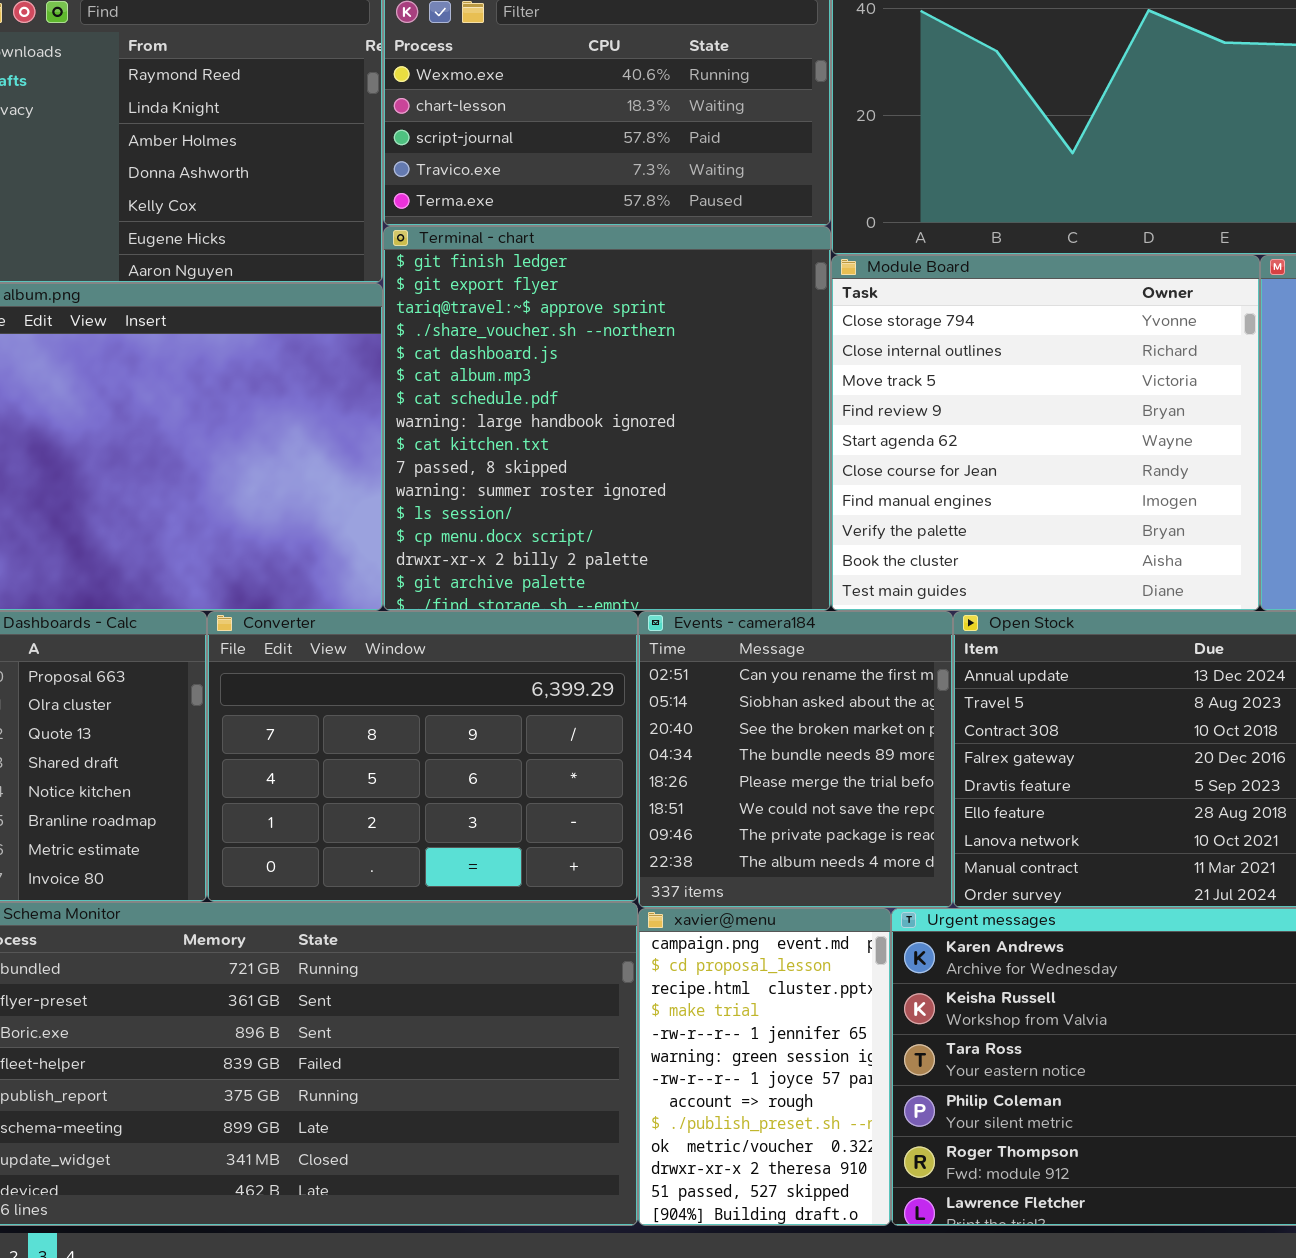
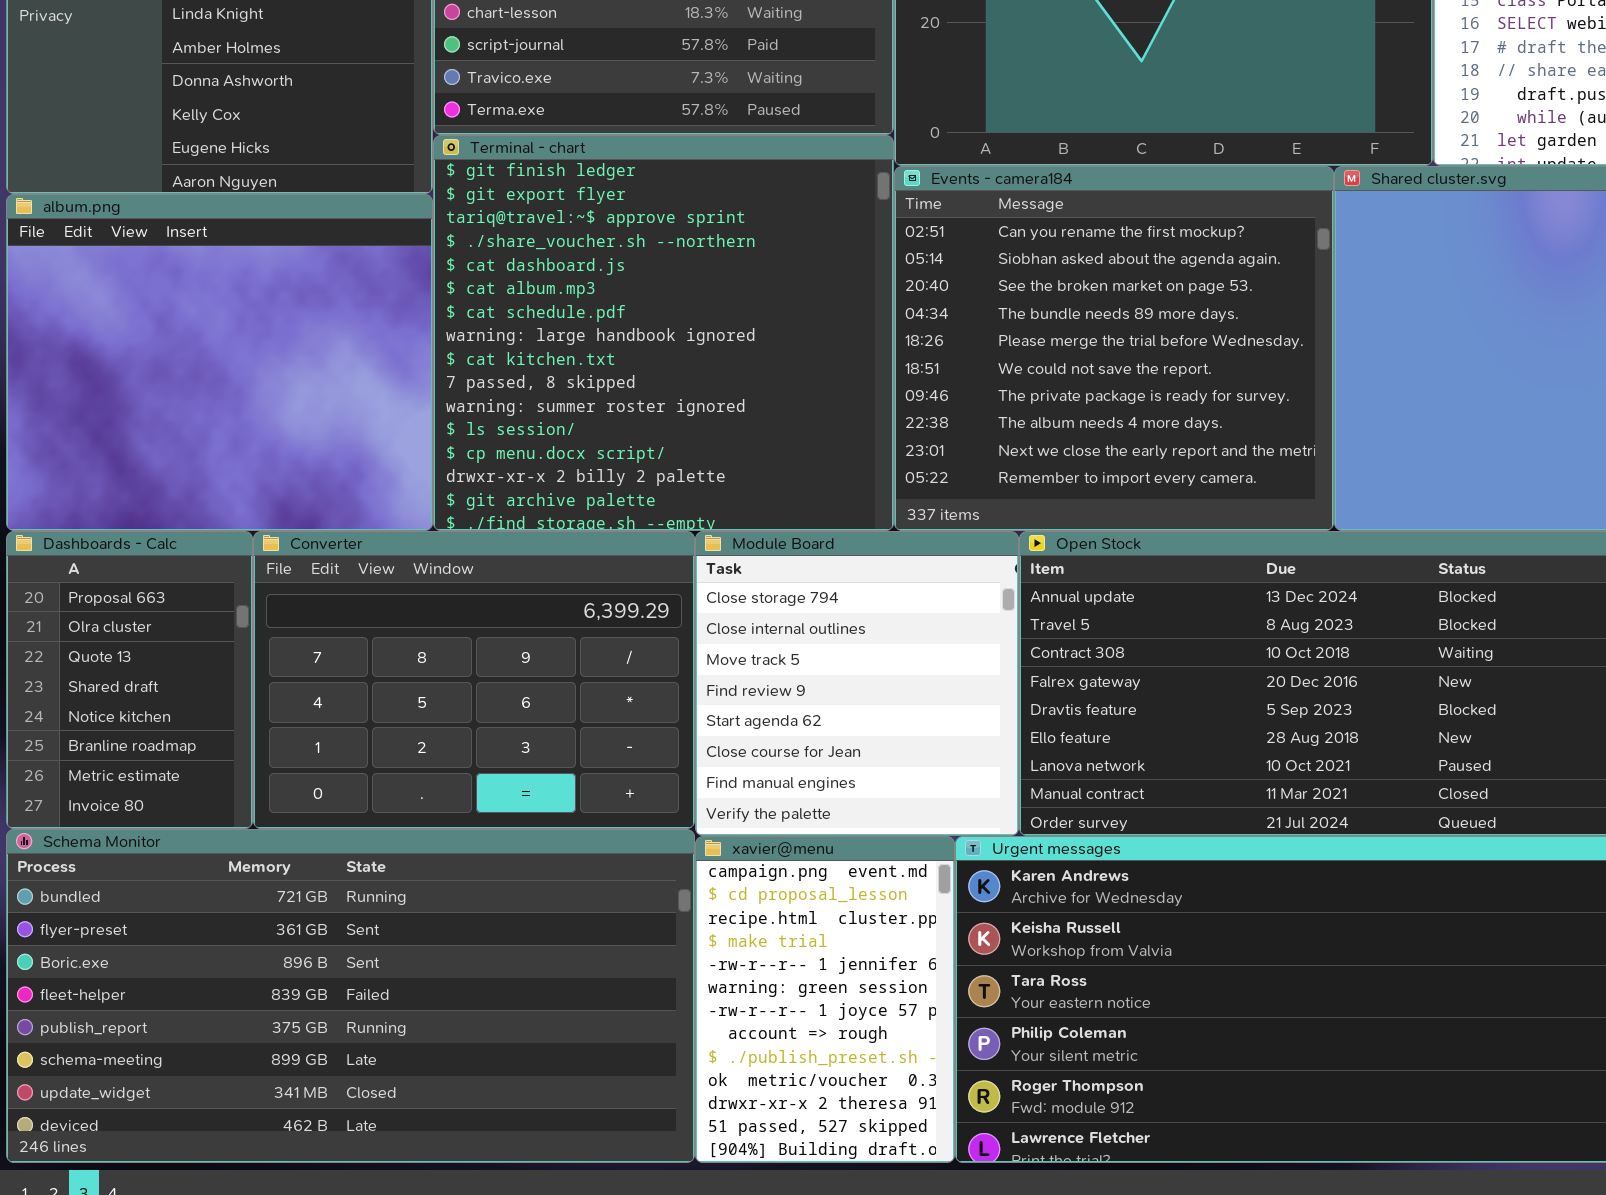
Module Board: [831,255,1260,611] -> [695,531,1019,836], moved, resized
Events - camera184: [638,611,953,908] -> [894,166,1334,531], moved, resized

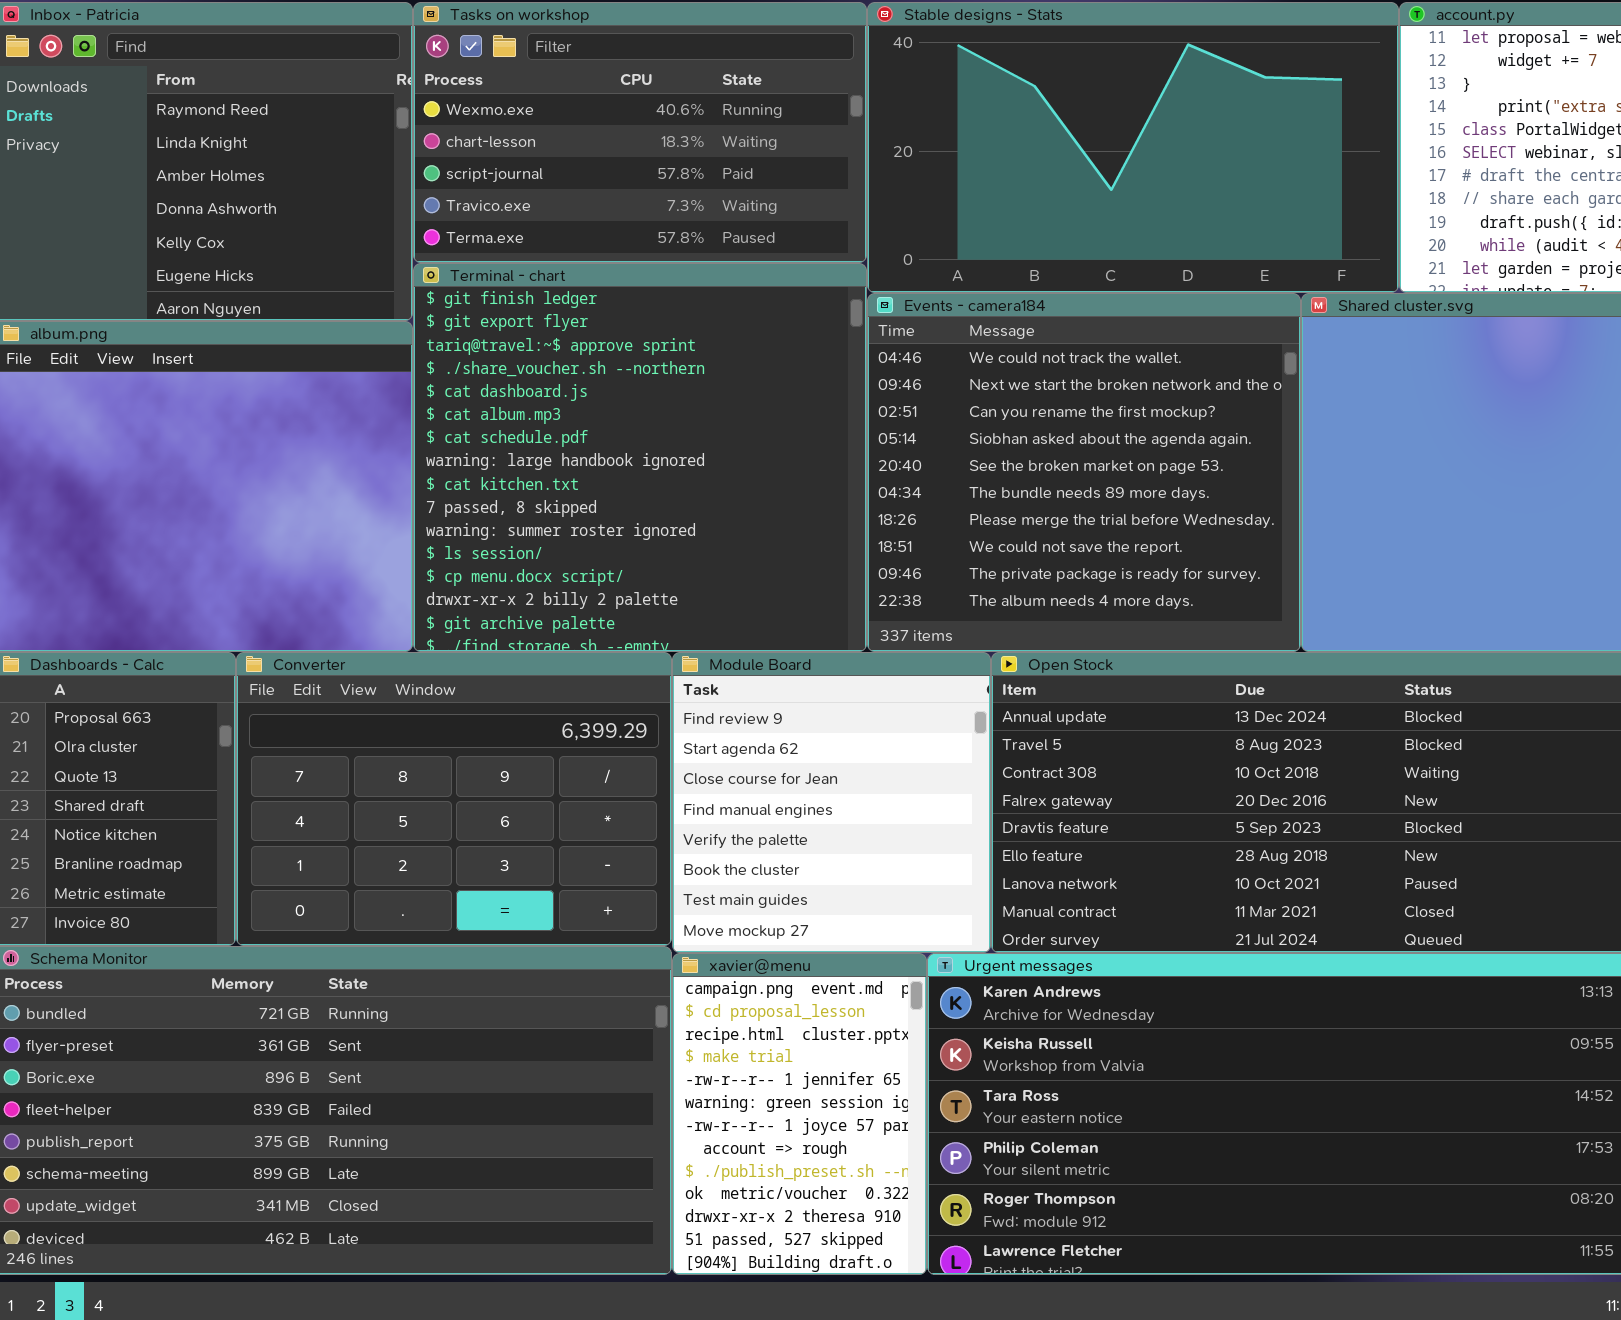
Events - camera184: [894,166,1334,531] -> [867,293,1301,652], scrolled up 2 rows
Module Board: [695,531,1019,836] -> [672,652,991,953], scrolled down 3 rows

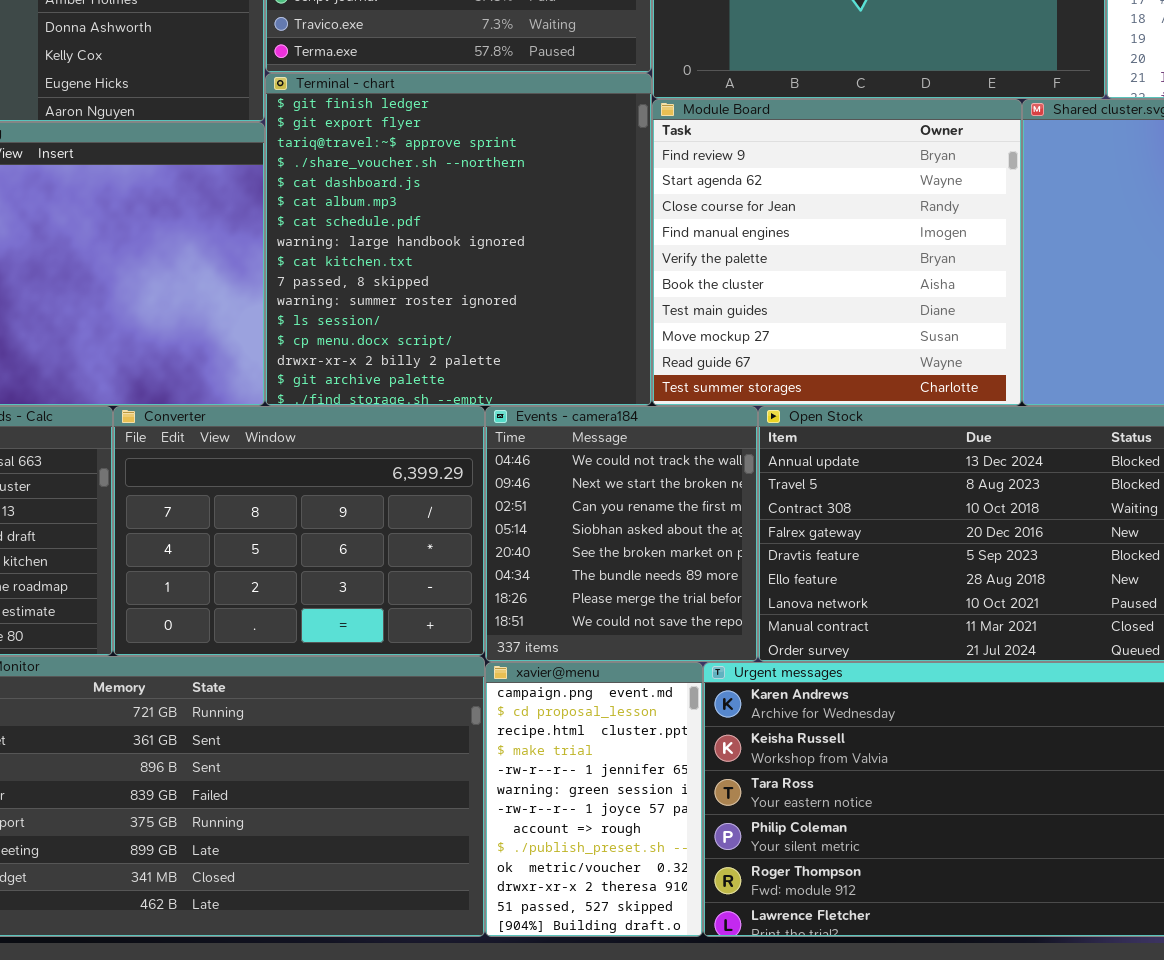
Events - camera184: [867,293,1301,652] -> [485,406,758,662], moved, resized
Module Board: [672,652,991,953] -> [652,99,1022,406], moved, resized

